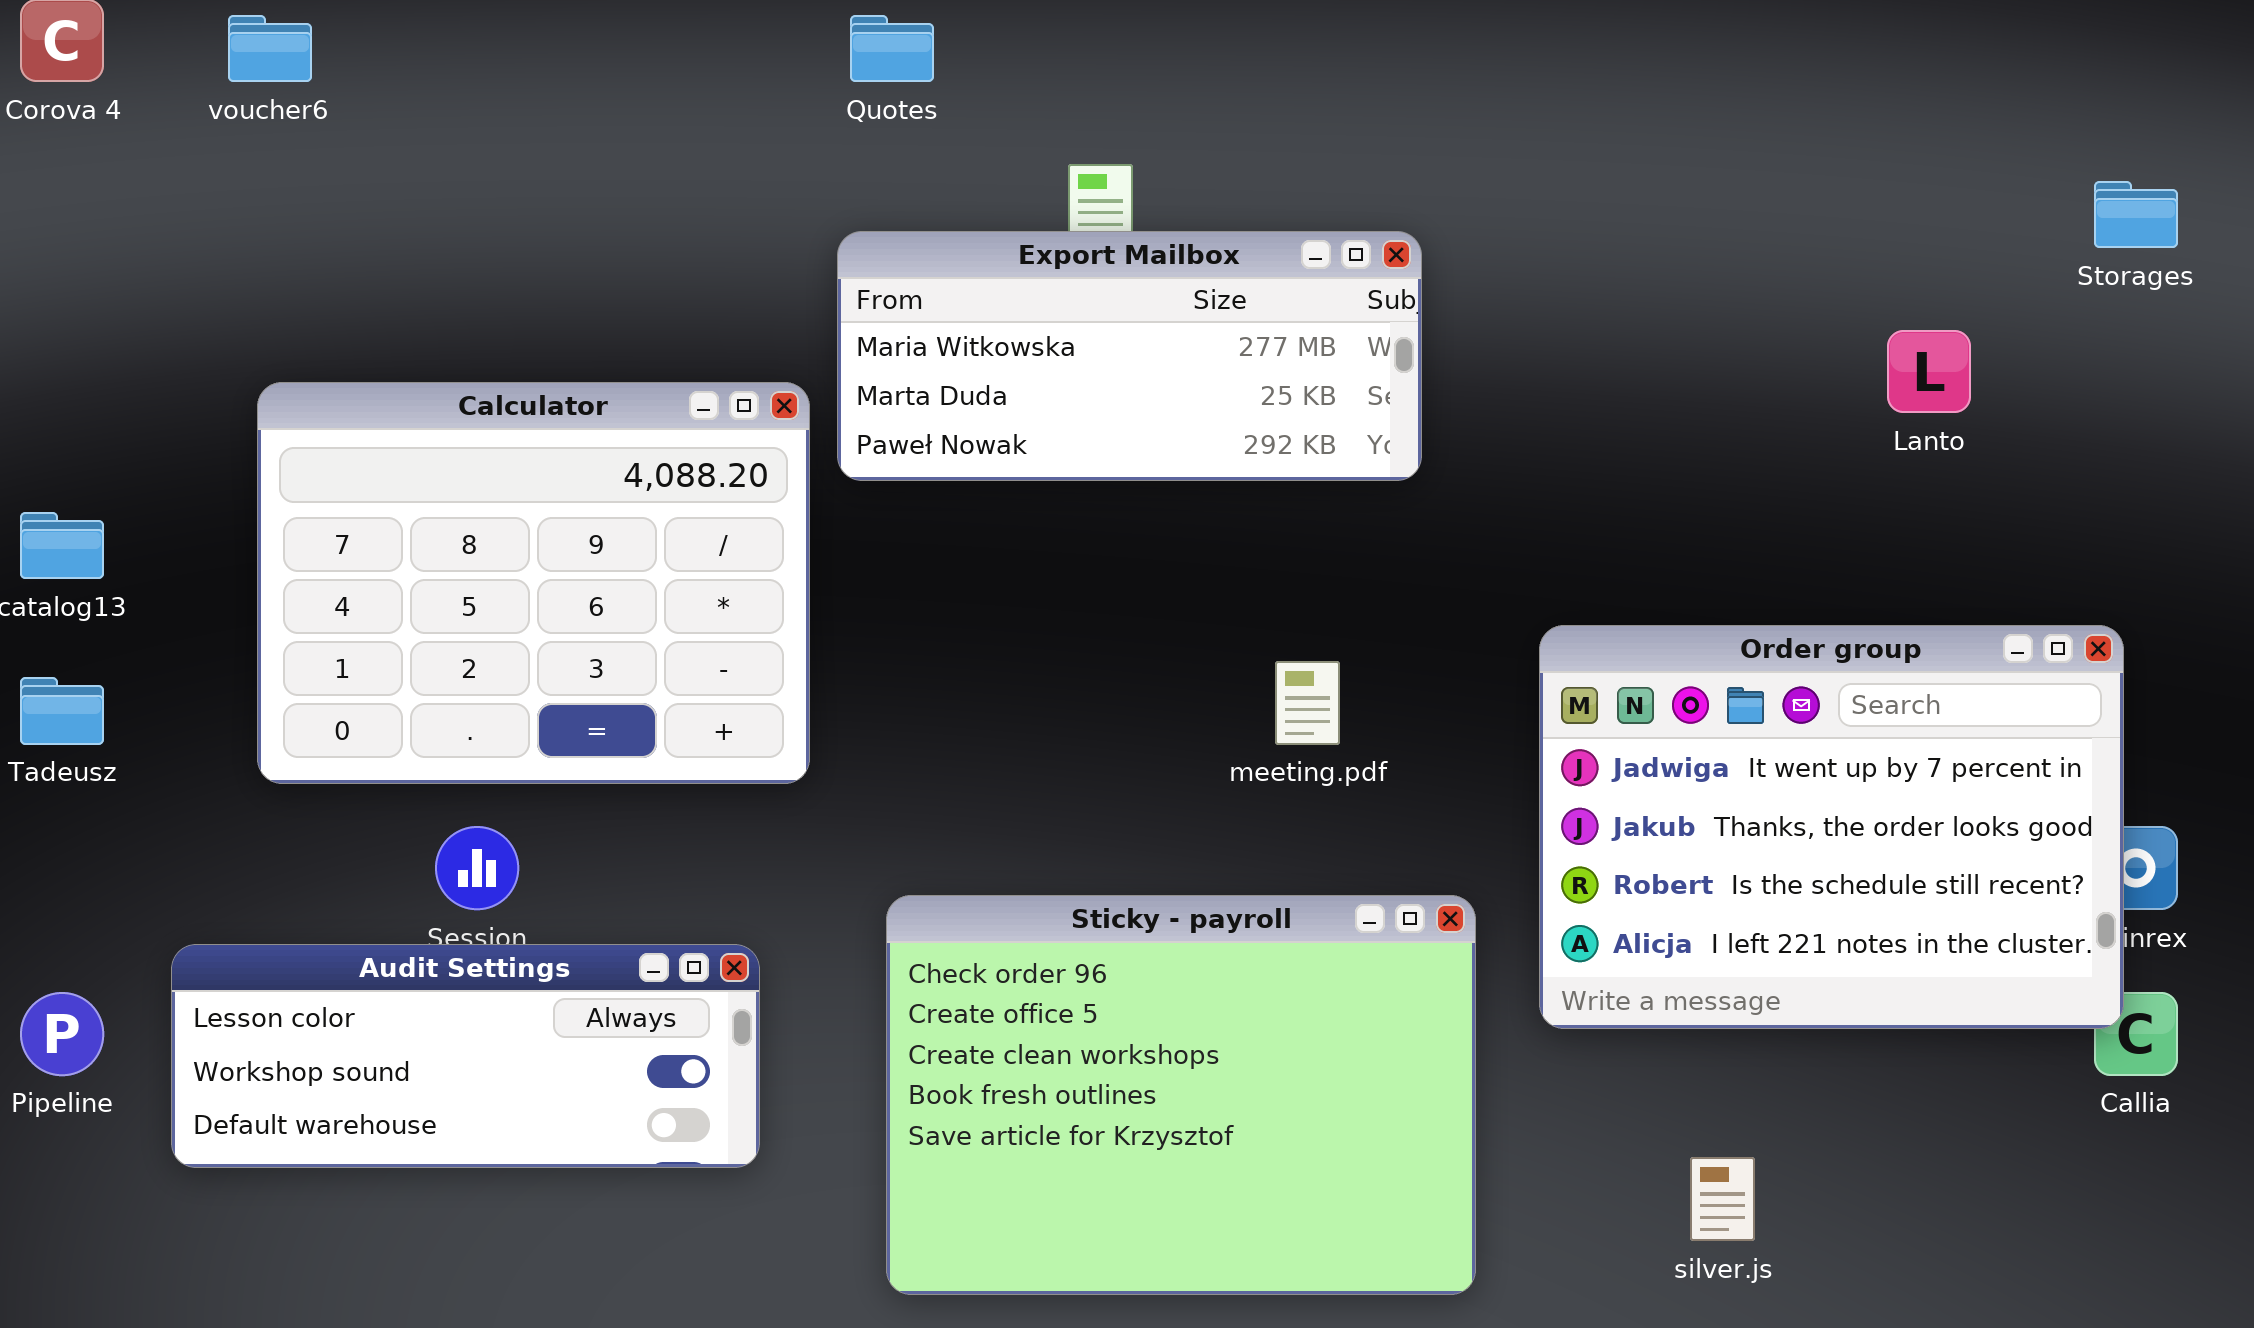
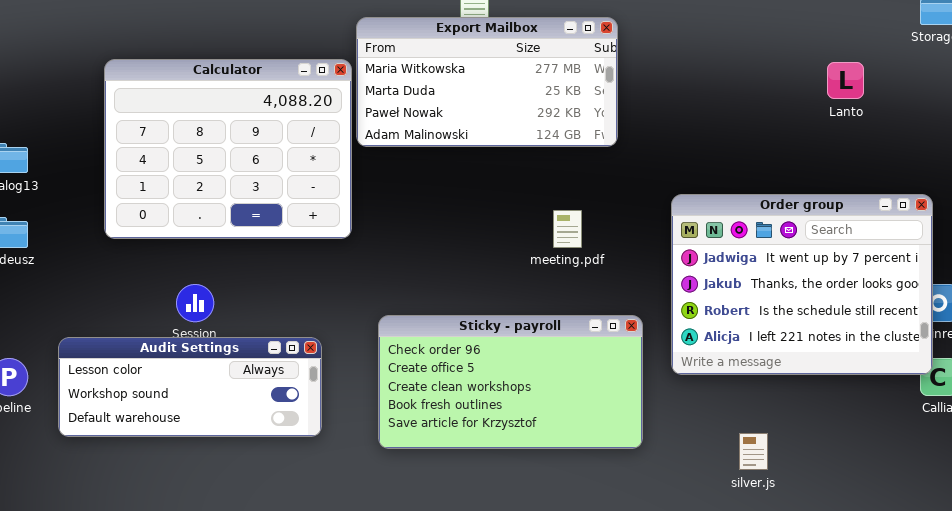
Export Mailbox: [837,231,1422,481] -> [356,17,618,147], resized
Calculator: [257,382,810,784] -> [104,59,352,239], moved
Sticky - payroll: [886,895,1476,1295] -> [378,315,643,449], resized

